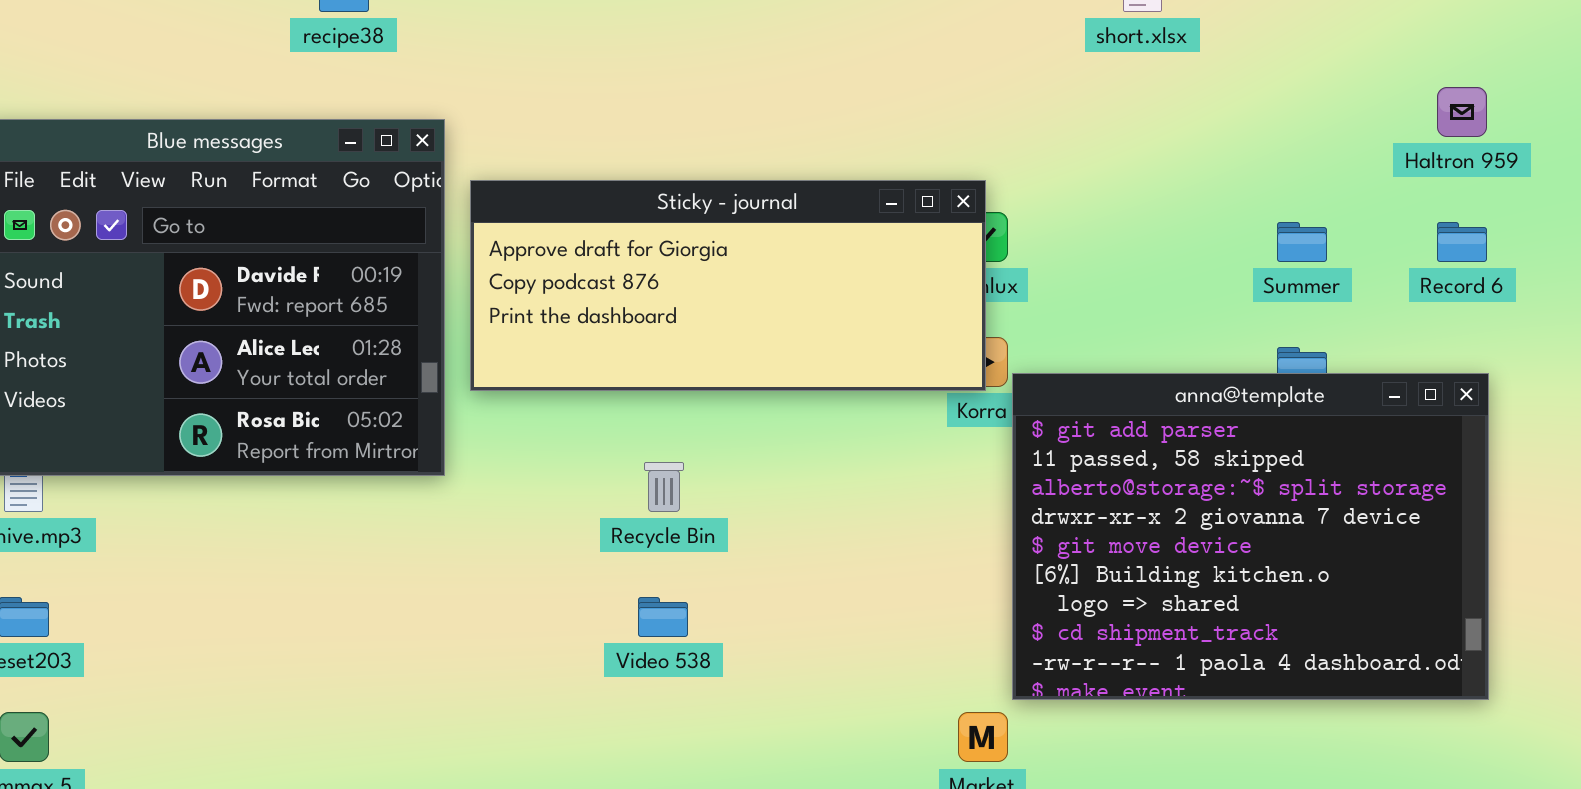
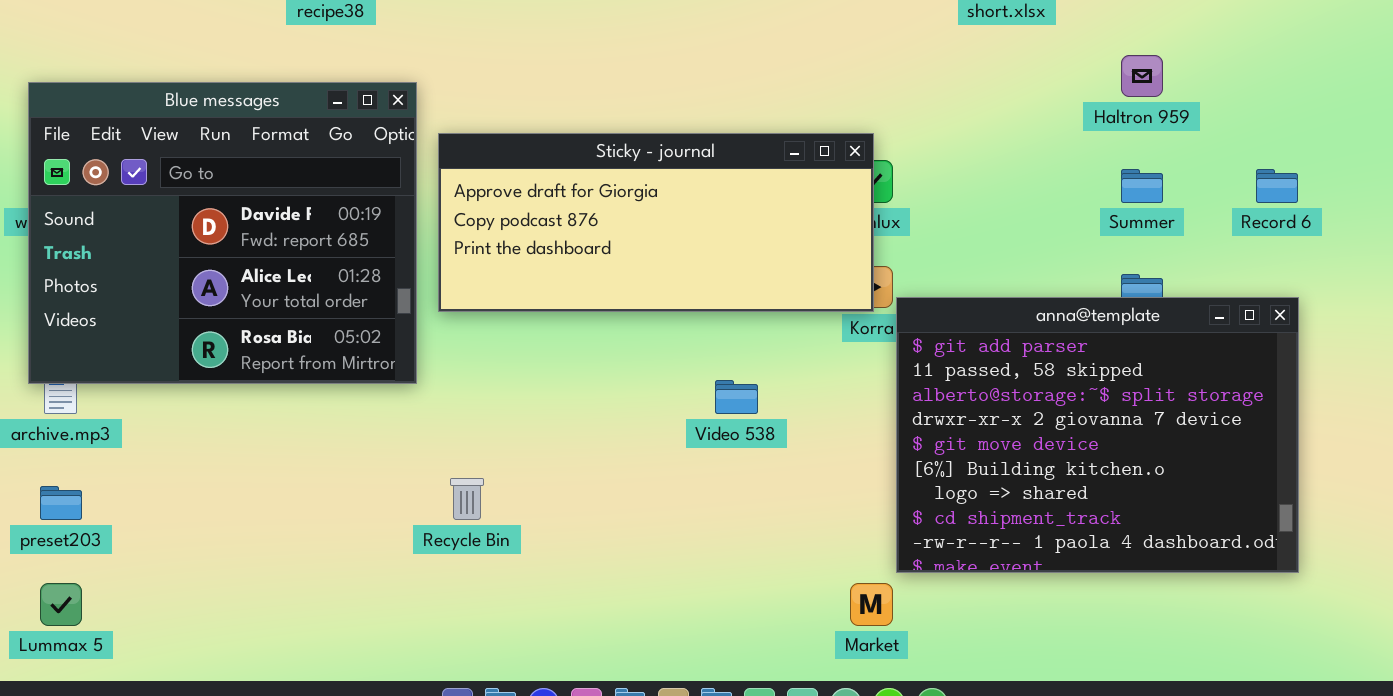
Haltron 959: [1437,87,1487,137] -> [1121,55,1163,97], moved
Recycle Bin: [644,462,684,512] -> [450,478,484,520], moved
Video 538: [638,597,688,637] -> [715,380,758,414], moved

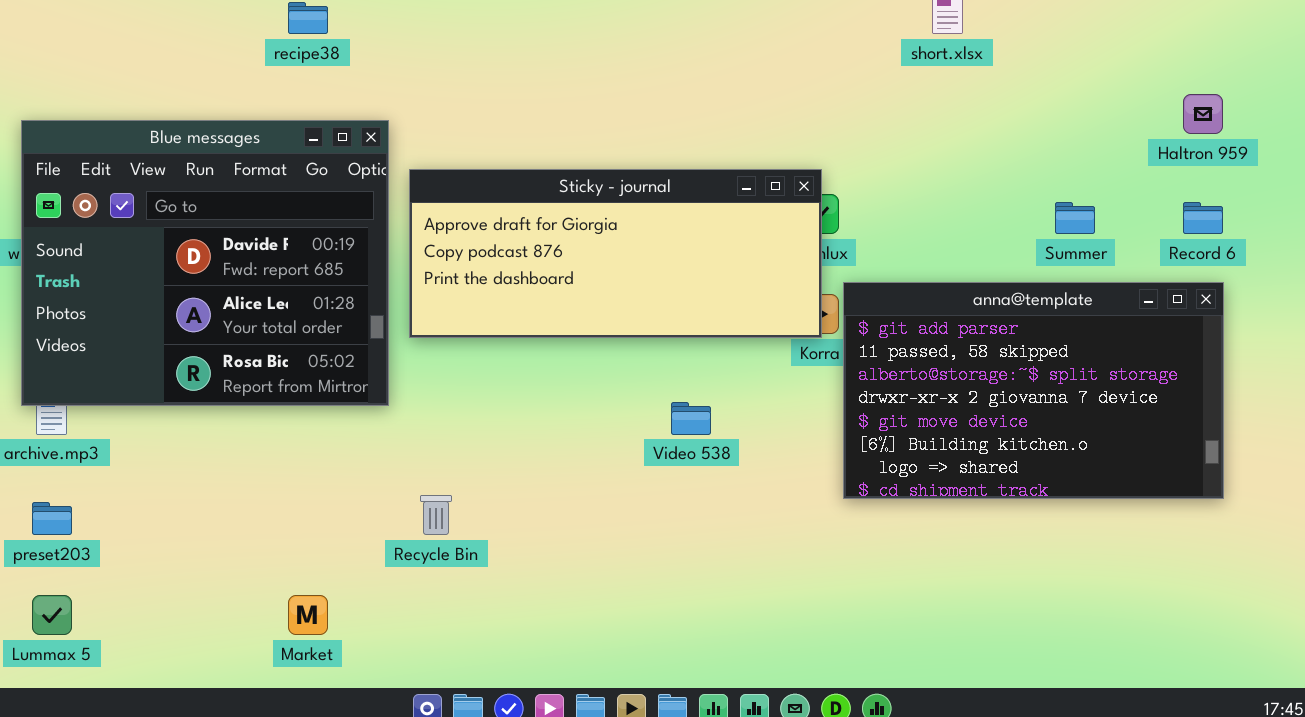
Haltron 959: [1121,55,1163,97] -> [1183,94,1223,134], moved
anna@template: [896,297,1299,573] -> [843,282,1224,499], moved, resized
Market: [850,583,893,626] -> [288,595,328,635], moved

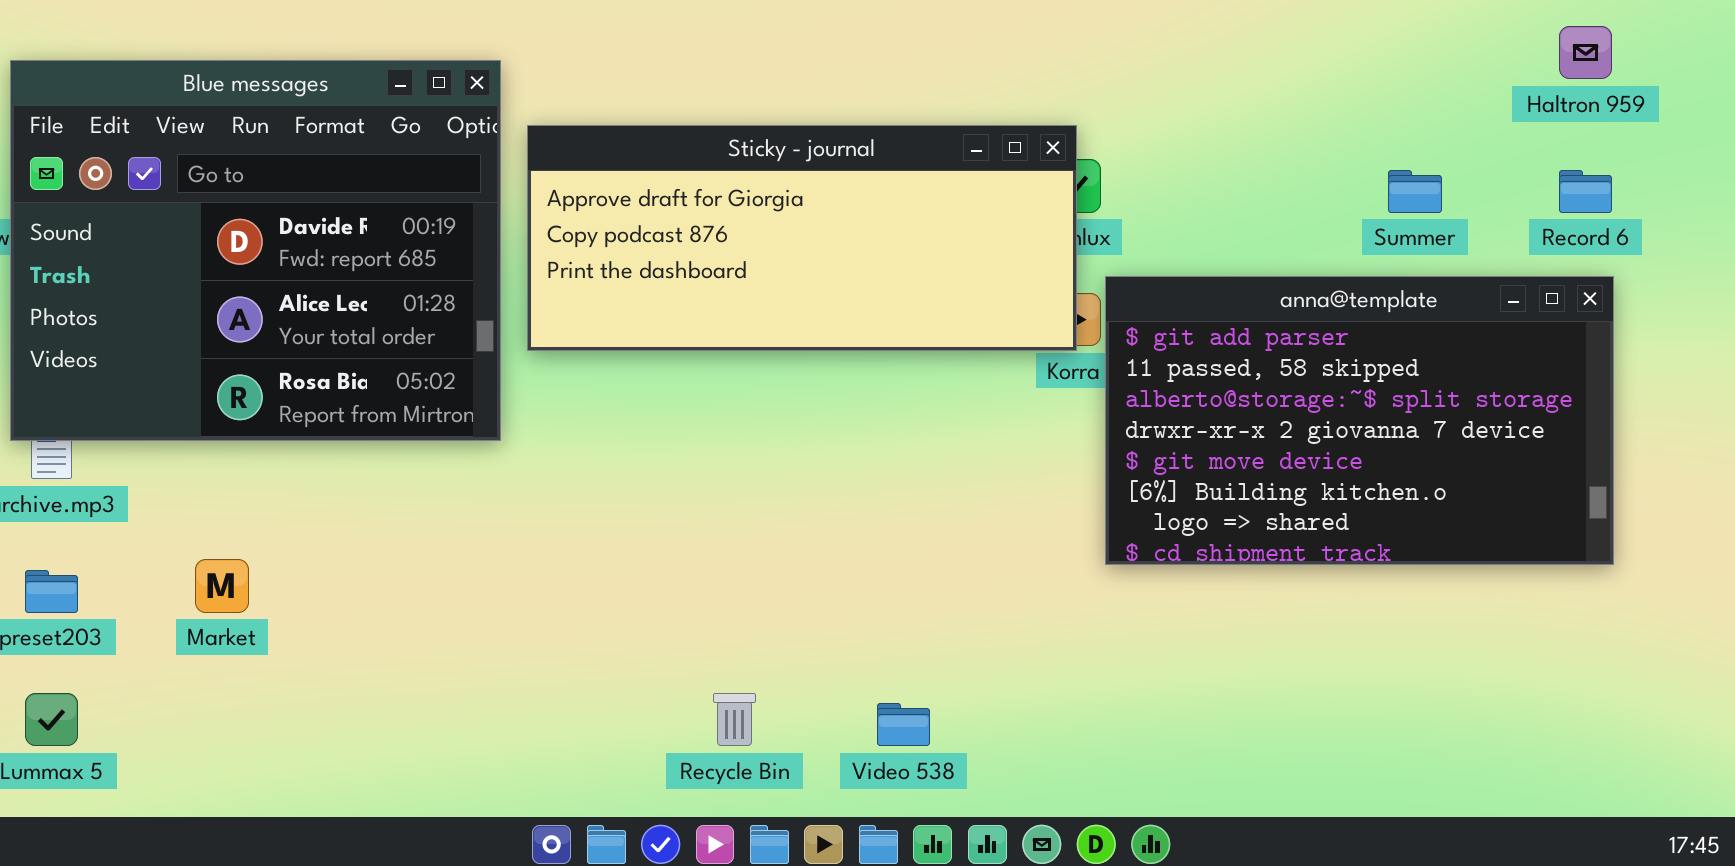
Video 538: [671,402,711,435] -> [877,703,930,746], moved
Recycle Bin: [420,495,452,535] -> [713,693,756,746], moved
Market: [288,595,328,635] -> [195,559,249,613], moved

